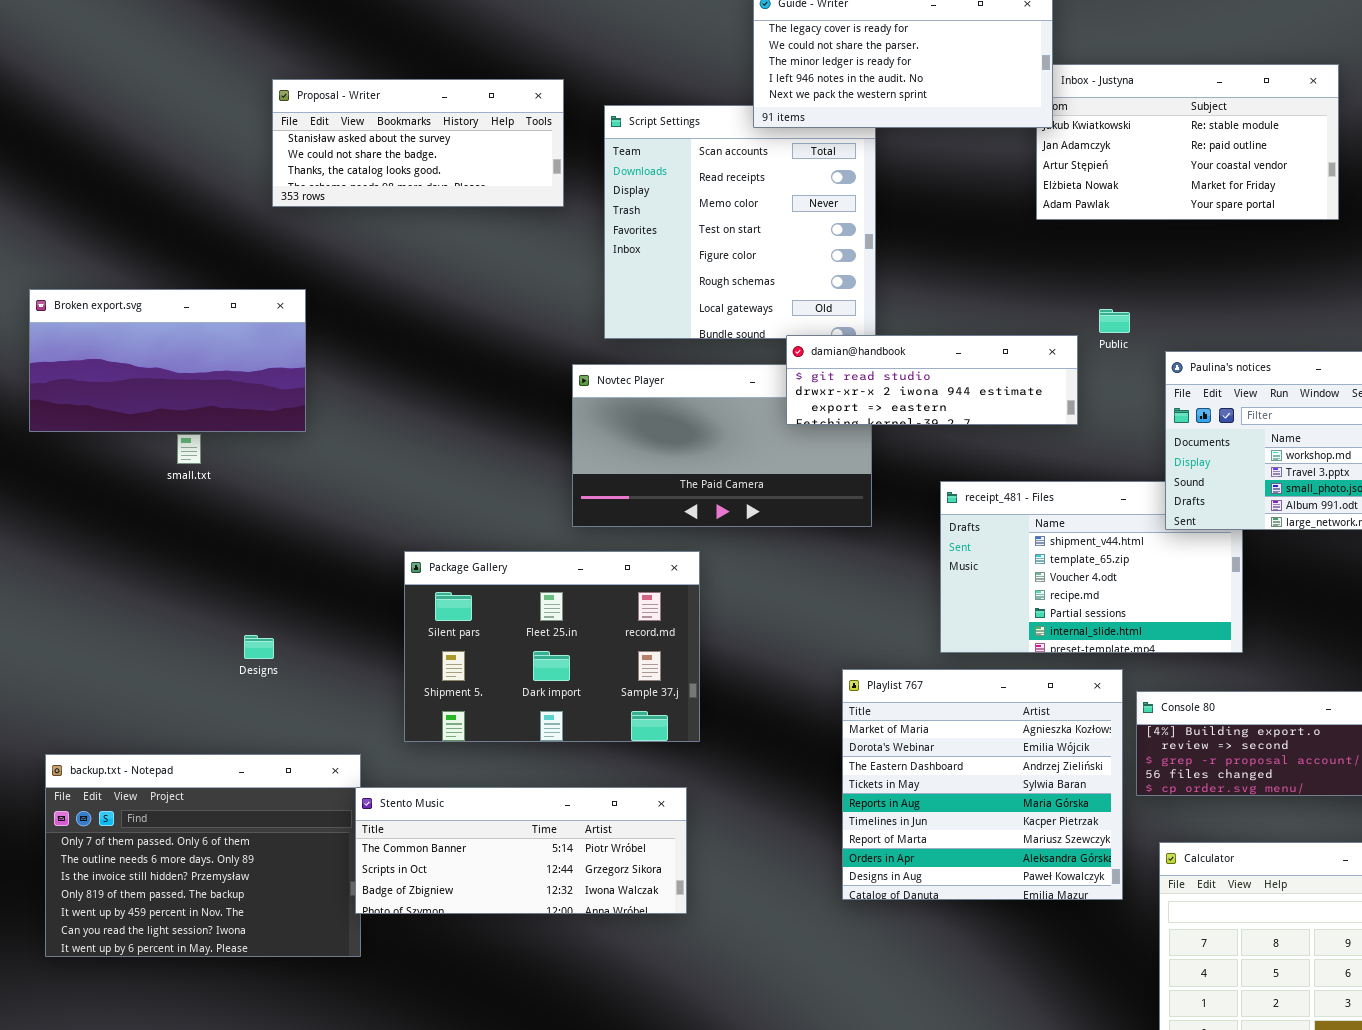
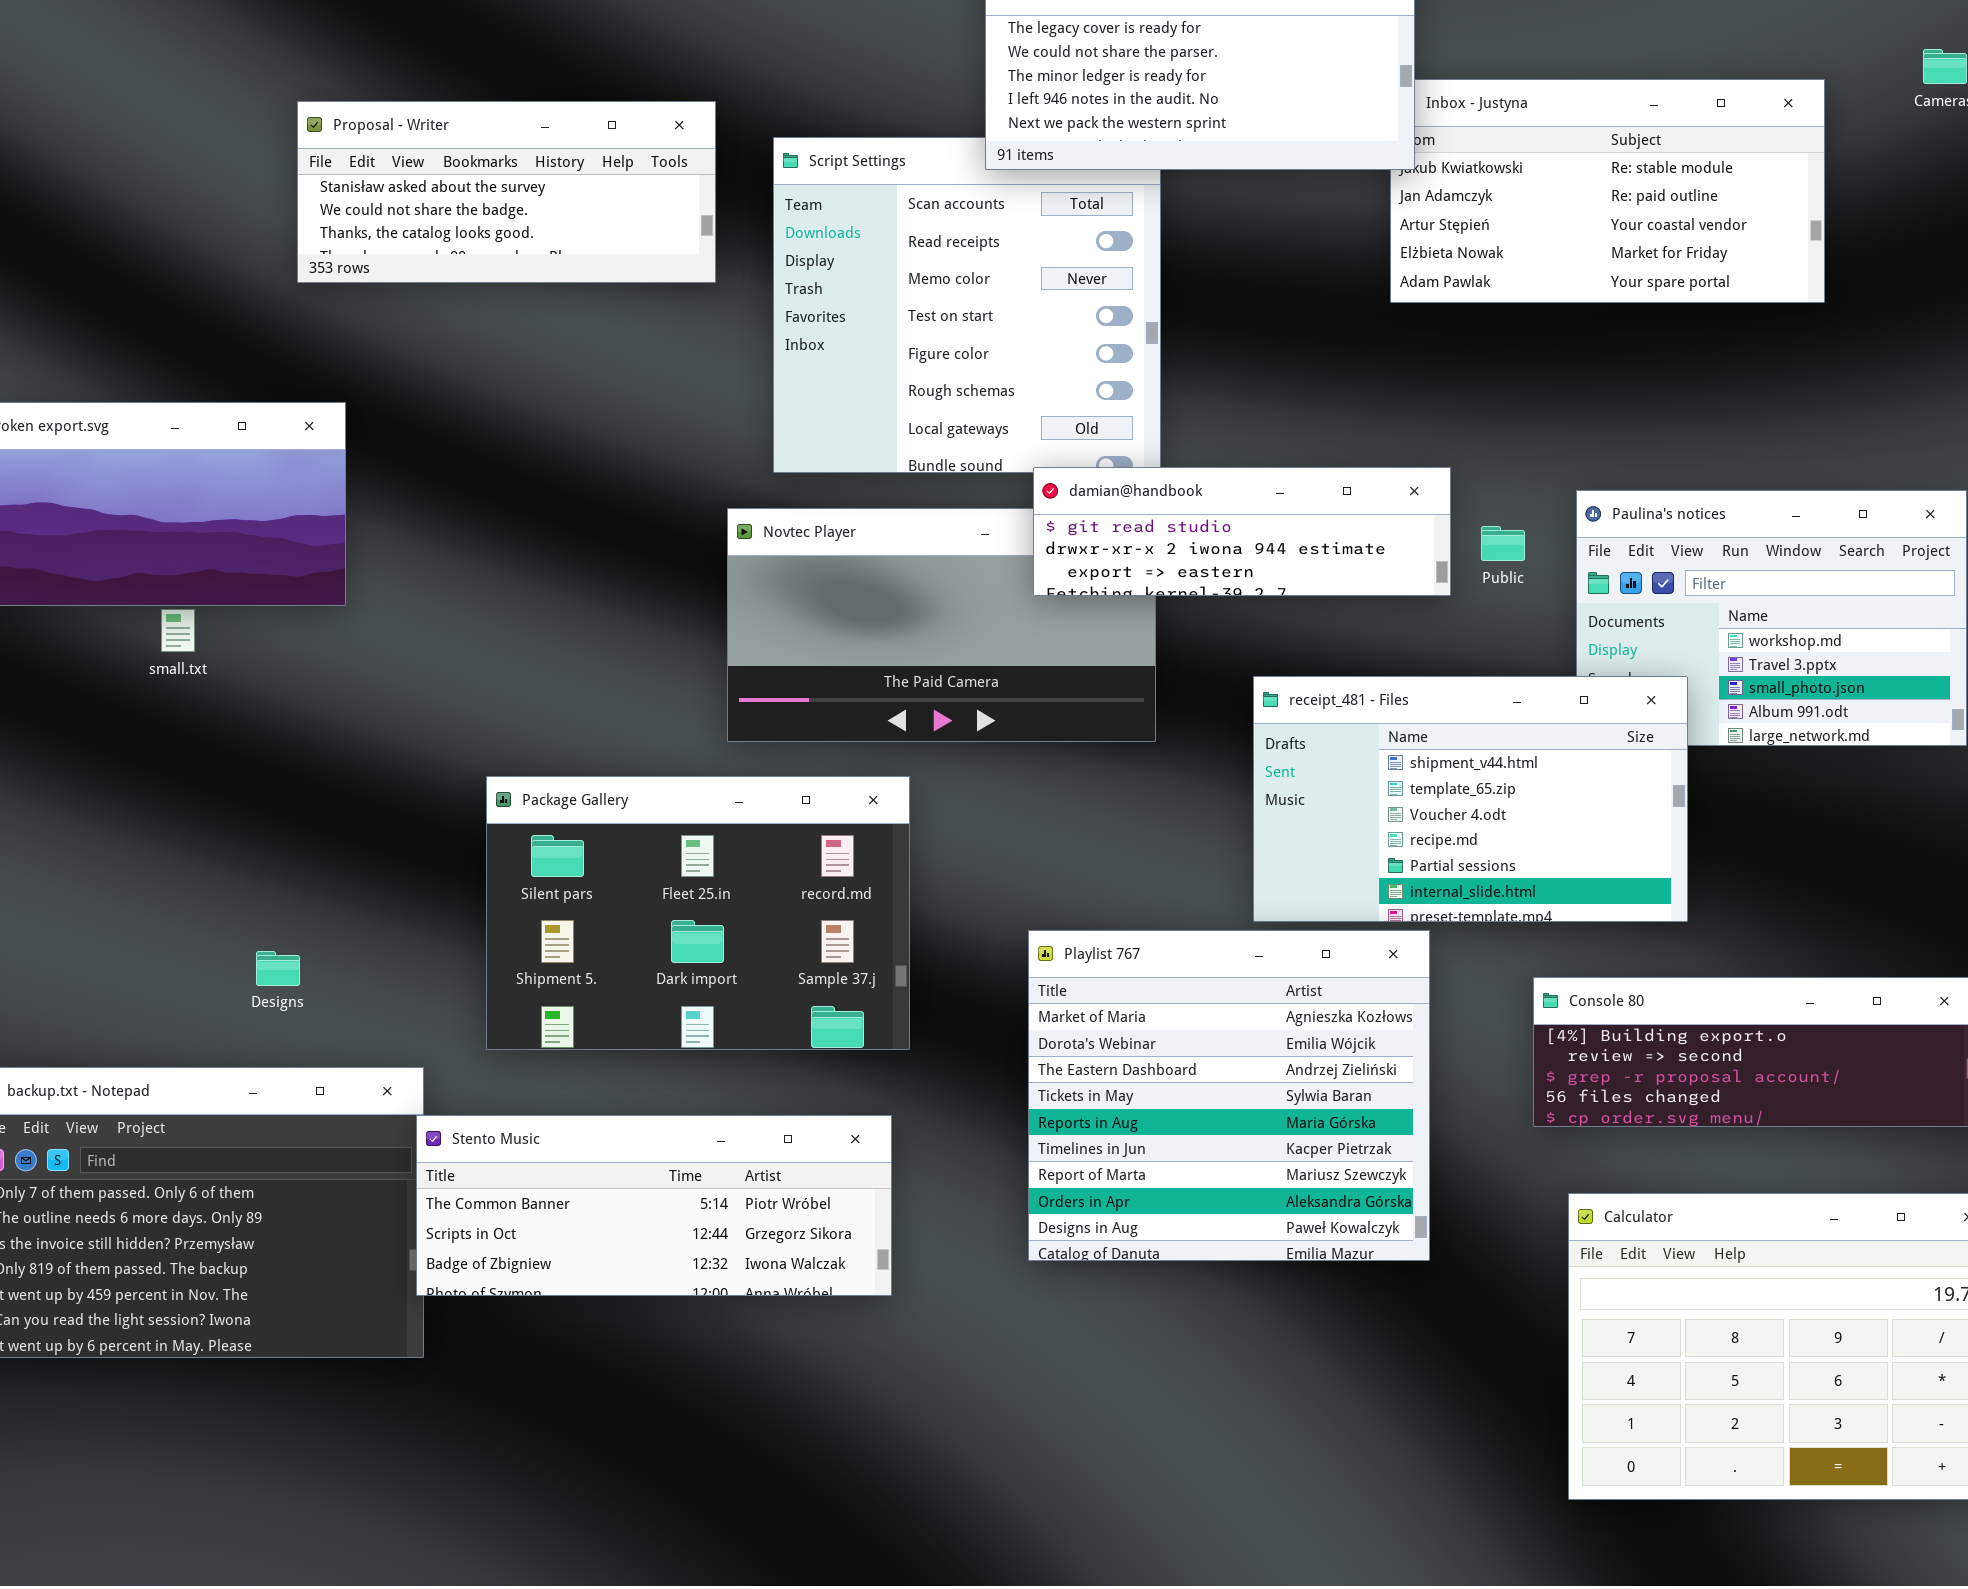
Public: [1099,309,1130,333] -> [1481,526,1525,561], moved
receipt_481 - Files: [940,481,1243,653] -> [1253,676,1688,922], raised
Designs: [244,635,274,659] -> [256,951,300,986], moved
Playlist 767: [842,669,1123,900] -> [1028,930,1430,1261], moved

